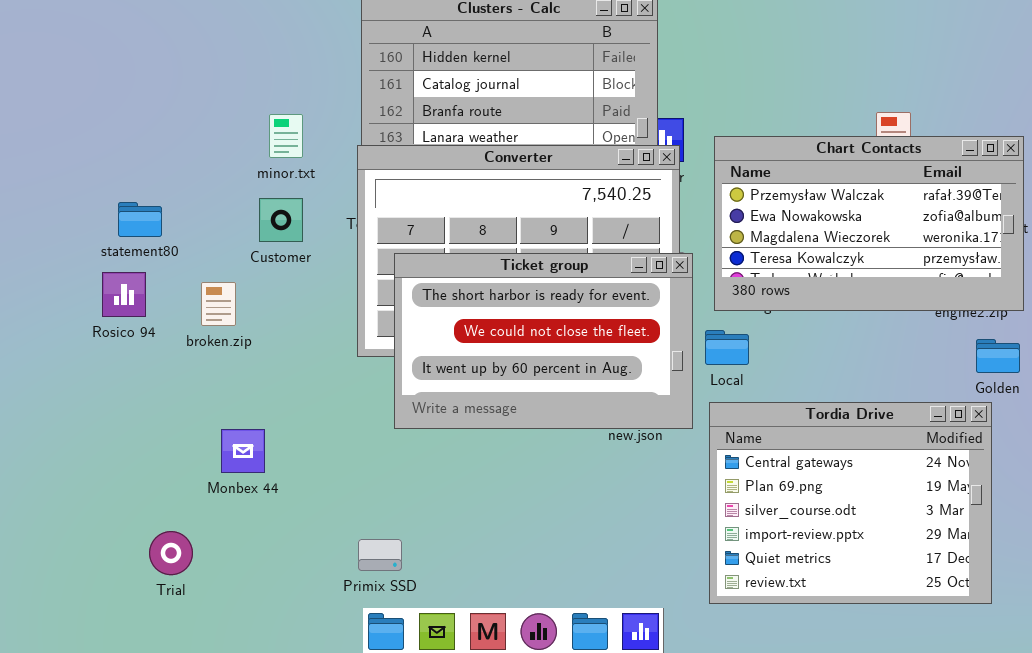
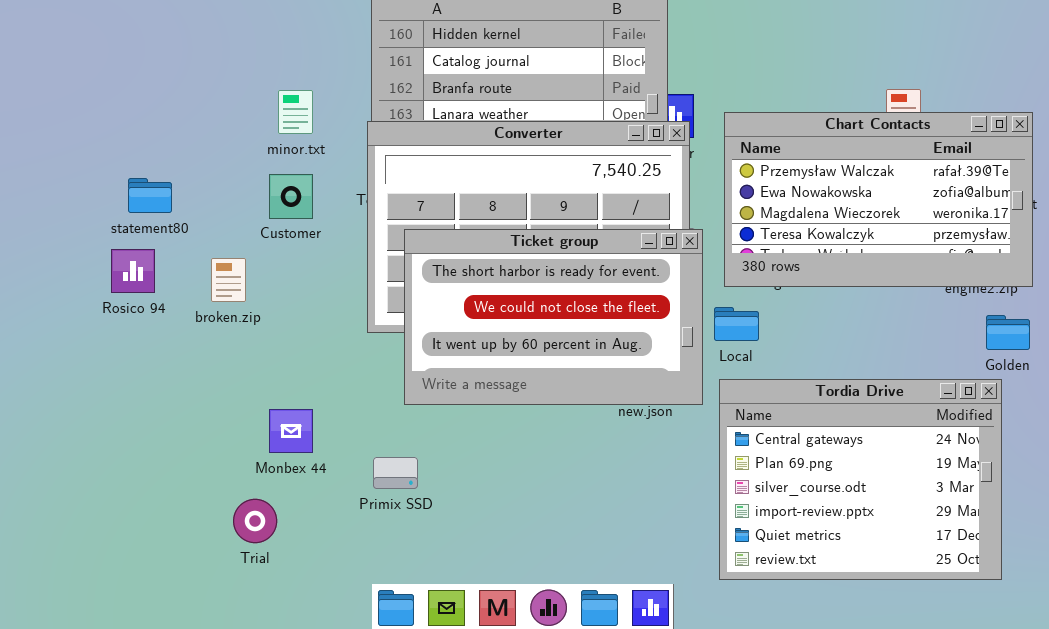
Monbex 44: [221,429,265,473] -> [269,409,313,453], moved
Trial: [149,531,193,575] -> [233,499,277,543], moved
Primix SSD: [358,539,402,571] -> [373,457,418,489], moved

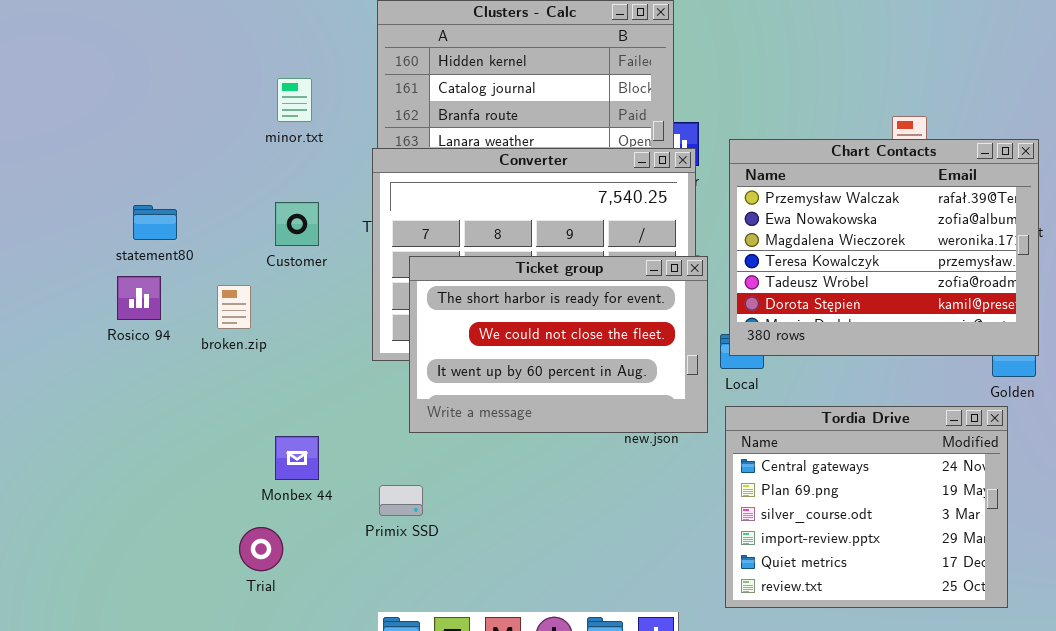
minor.txt: [278,90,313,134] -> [277,78,312,122], moved
Chart Contacts: [724,112,1033,287] -> [729,139,1039,356], resized

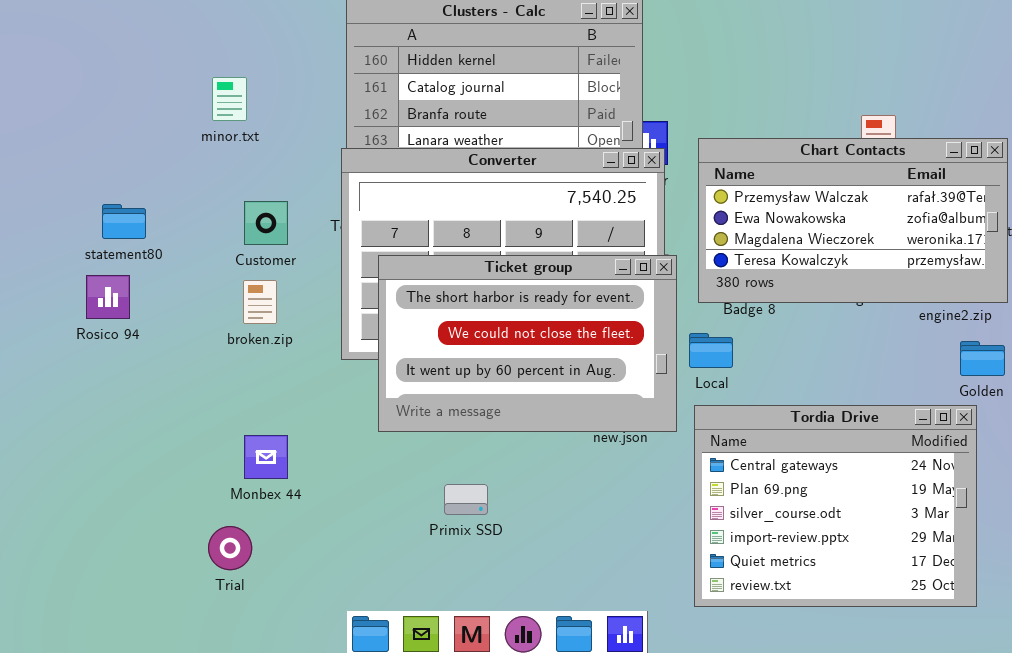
minor.txt: [277,78,312,122] -> [212,77,247,121], moved
Chart Contacts: [729,139,1039,356] -> [698,138,1008,303], resized
broken.zip: [217,285,251,329] -> [243,280,277,324], moved
Primix SSD: [379,485,423,516] -> [444,484,488,515], moved

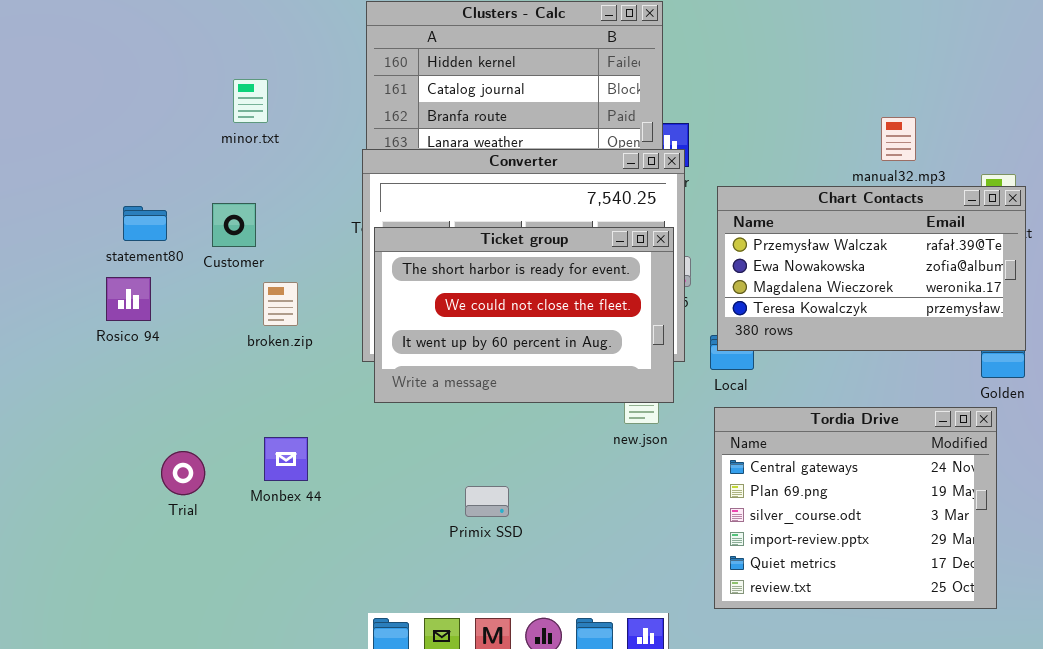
Chart Contacts: [698,138,1008,303] -> [717,186,1026,351], moved
Customer: [244,201,288,245] -> [212,203,256,247], moved
Ticket group: [378,255,677,432] -> [374,227,674,403], moved
Trial: [208,526,252,570] -> [161,451,205,495], moved

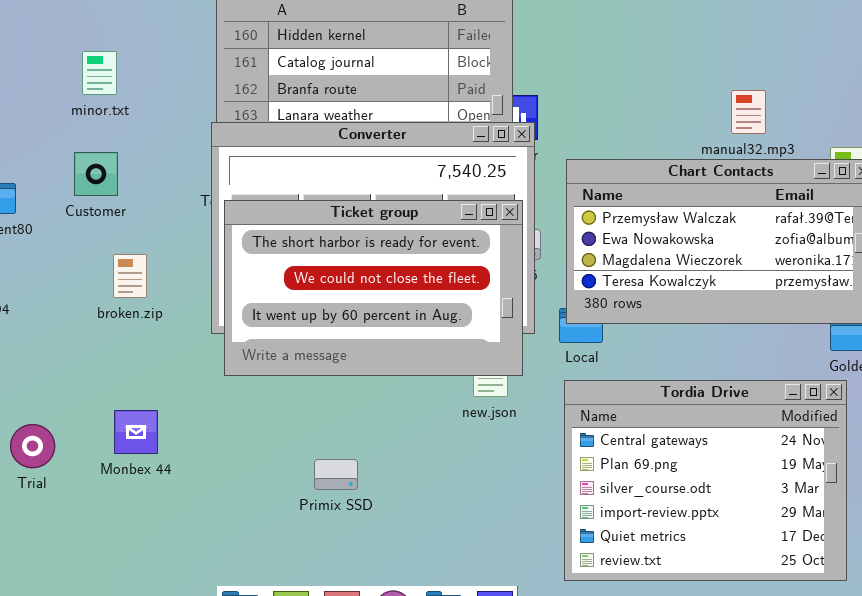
Customer: [212,203,256,247] -> [74,152,118,196], moved

